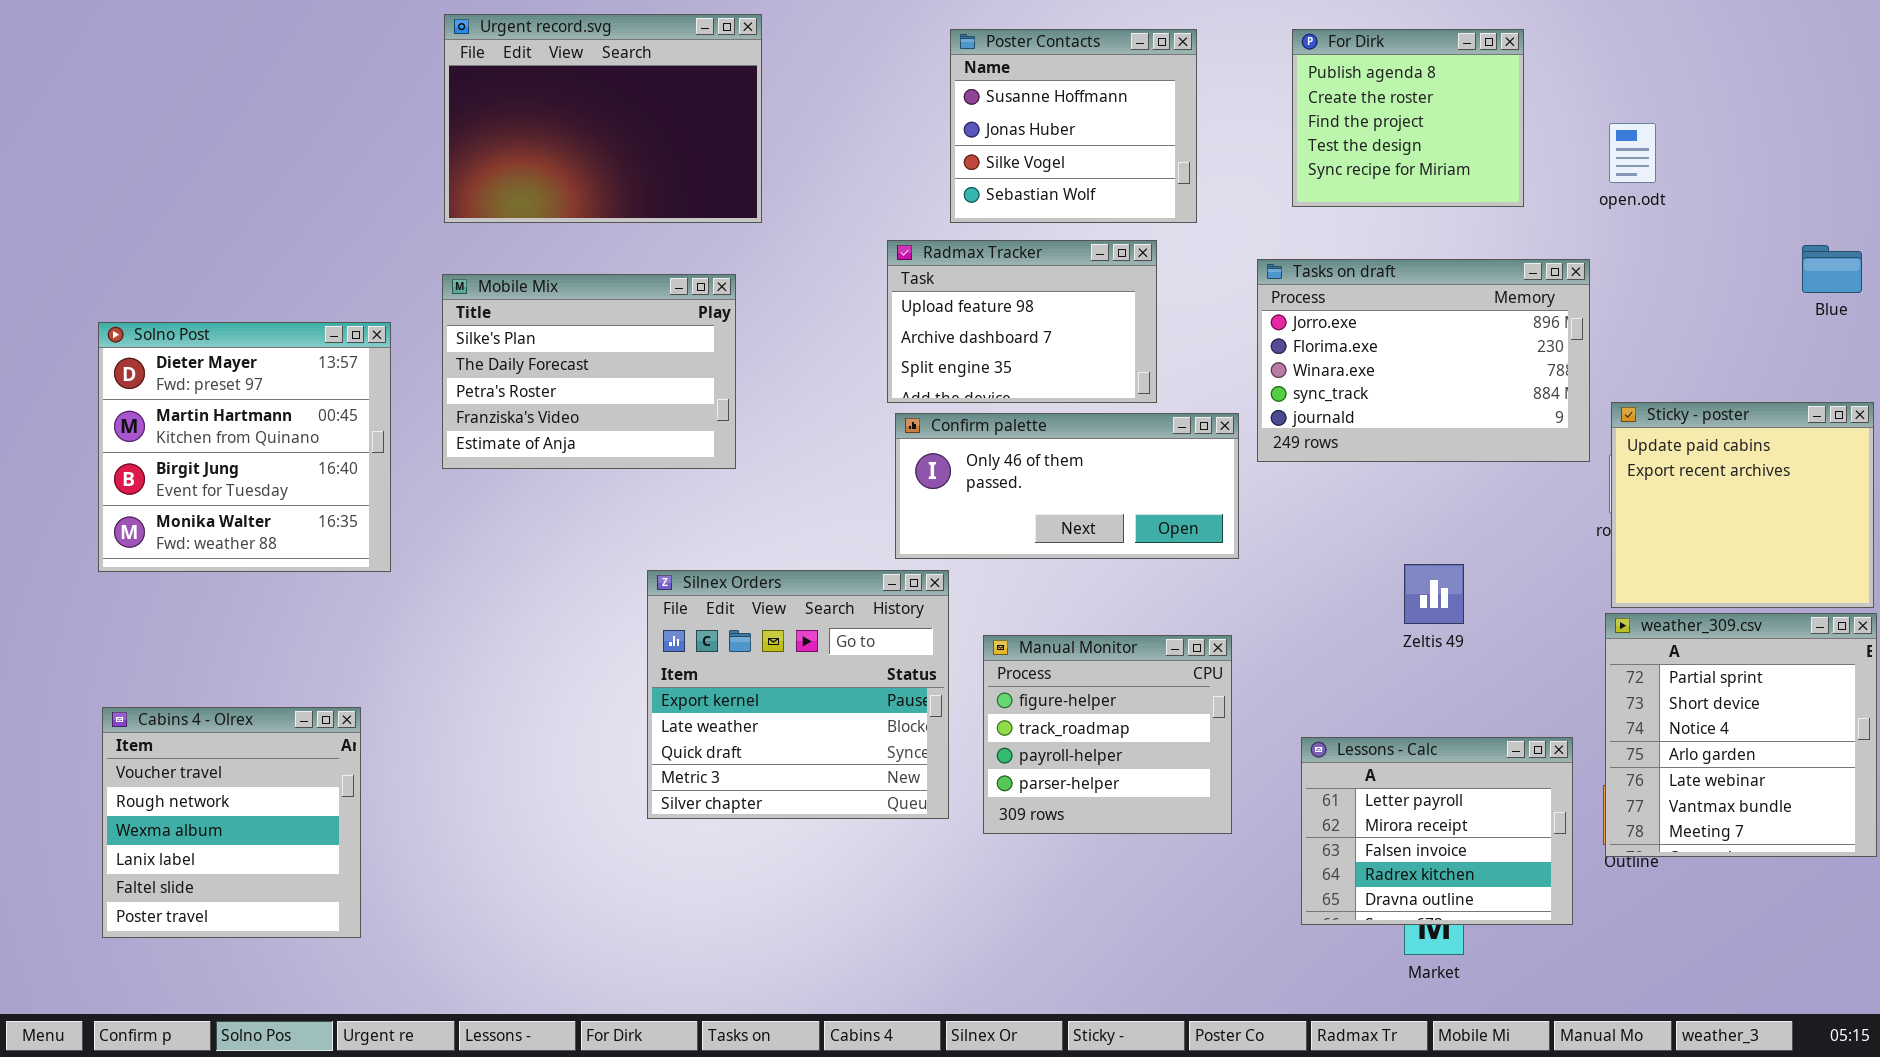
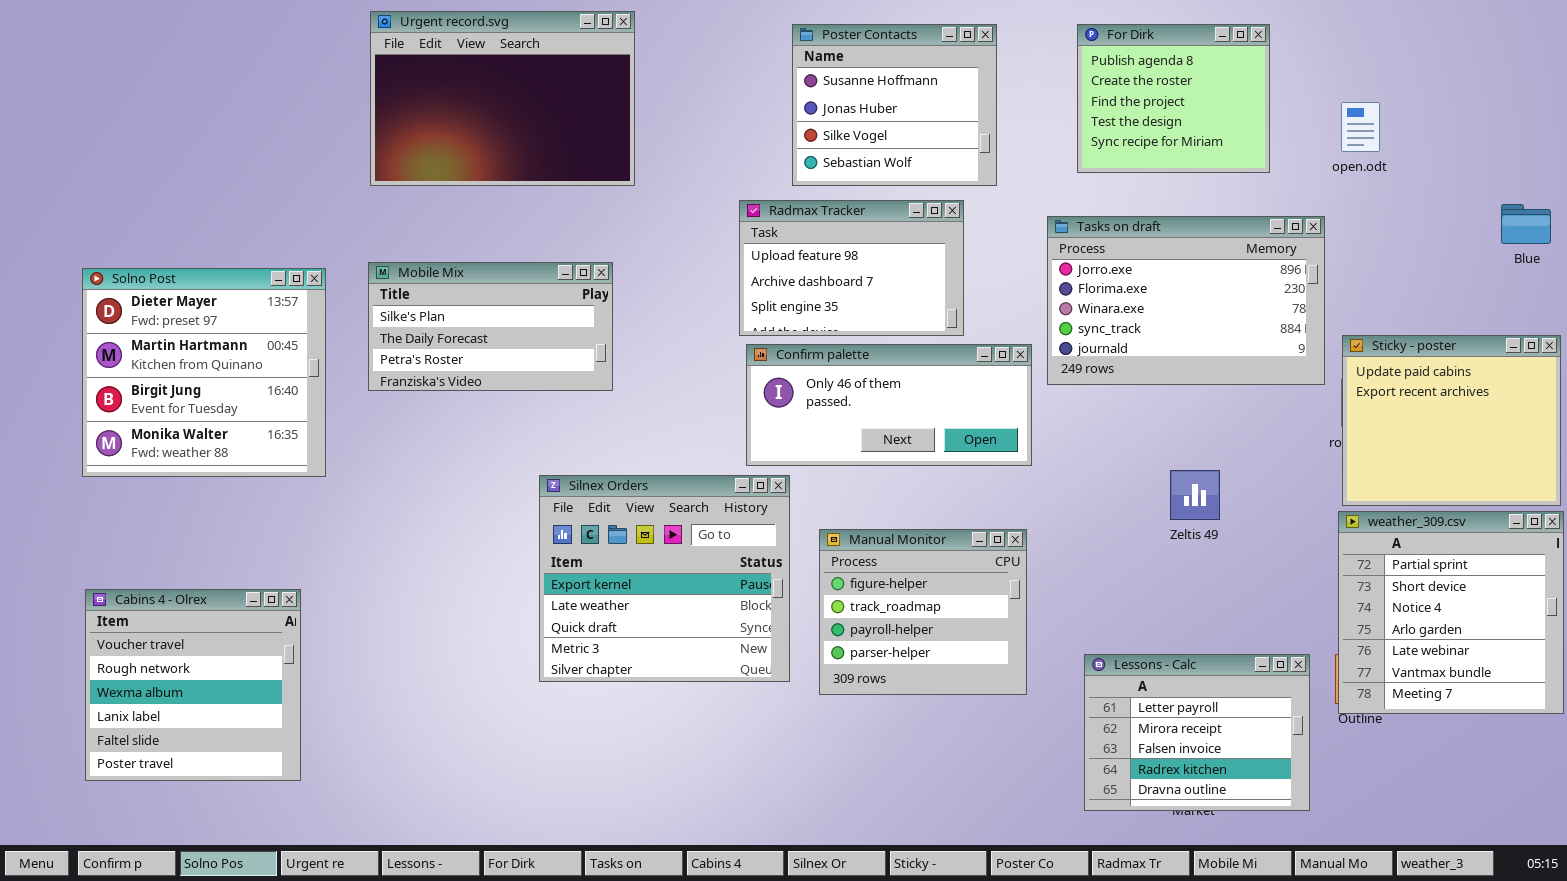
Mobile Mix: [442,274,736,469] -> [368,262,613,391], resized
Lessons - Calc: [1301,737,1573,925] -> [1084,654,1310,811], moved

